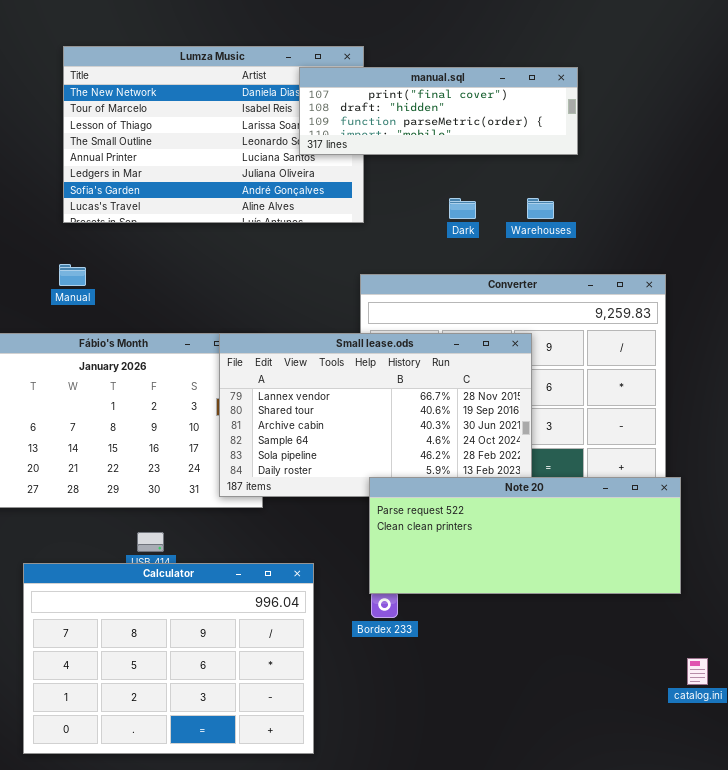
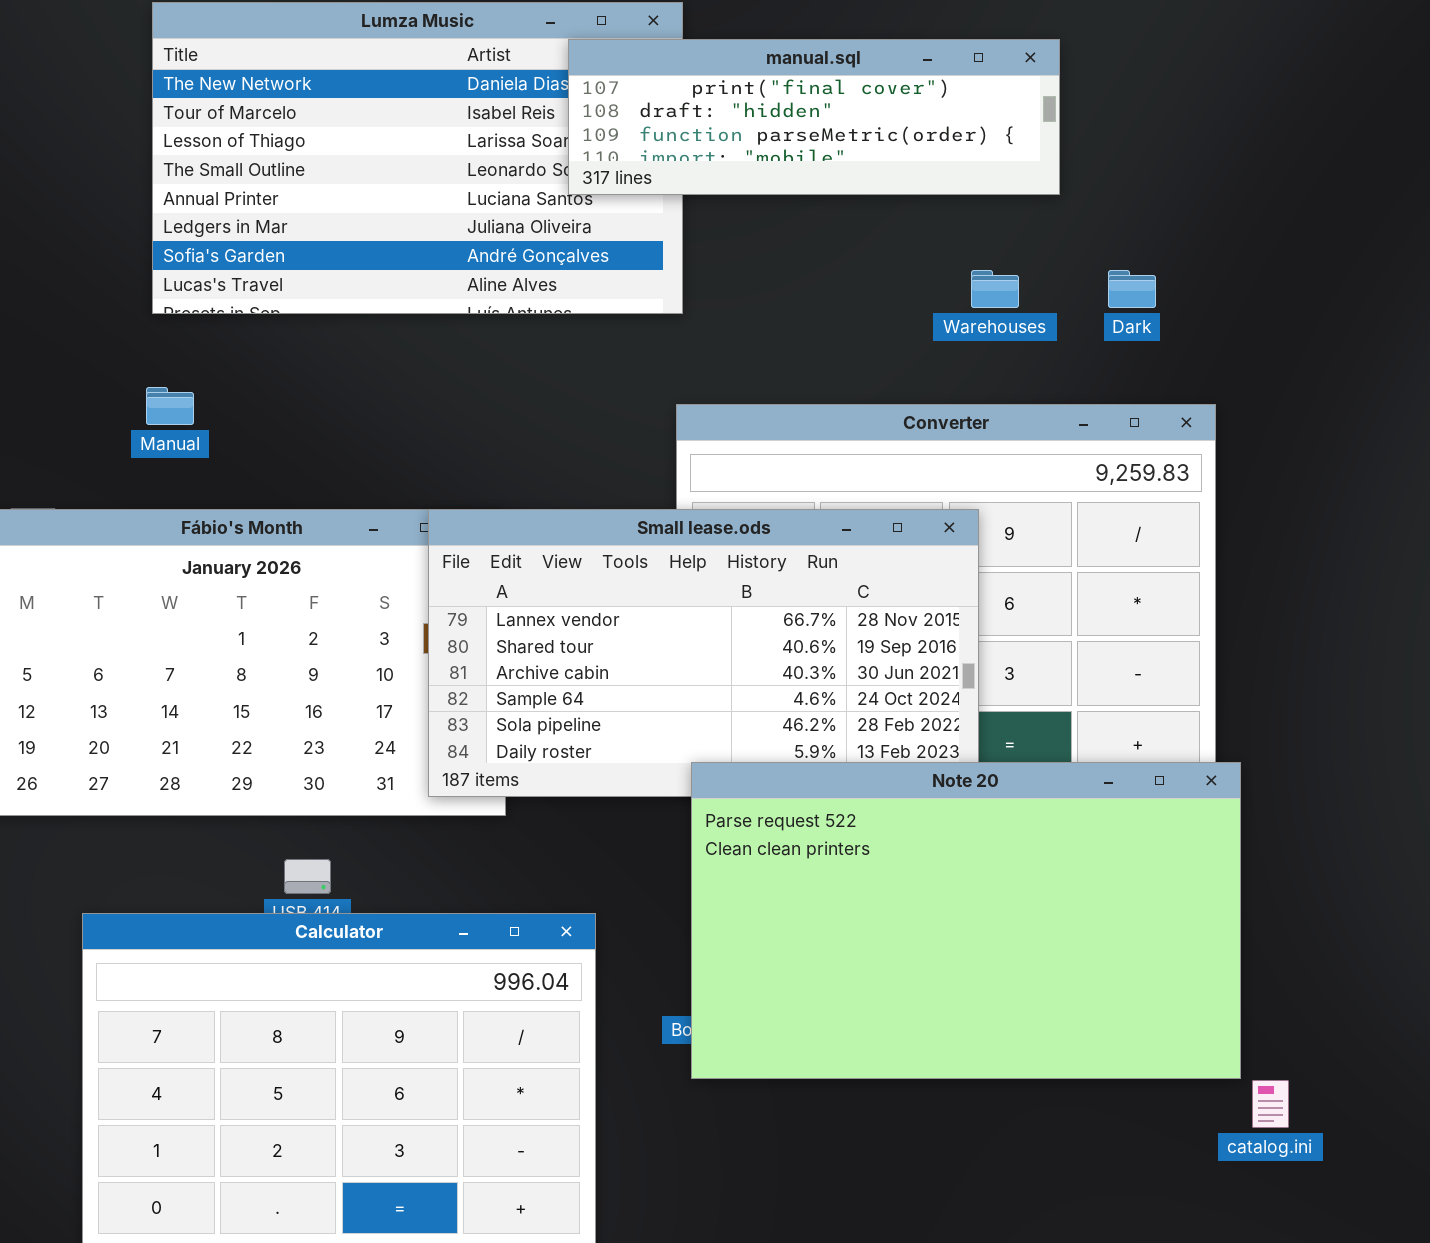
Dark: [449,198,476,219] -> [1108,270,1156,308], moved
Note 20: [369,477,681,594] -> [691,762,1241,1079], resized

